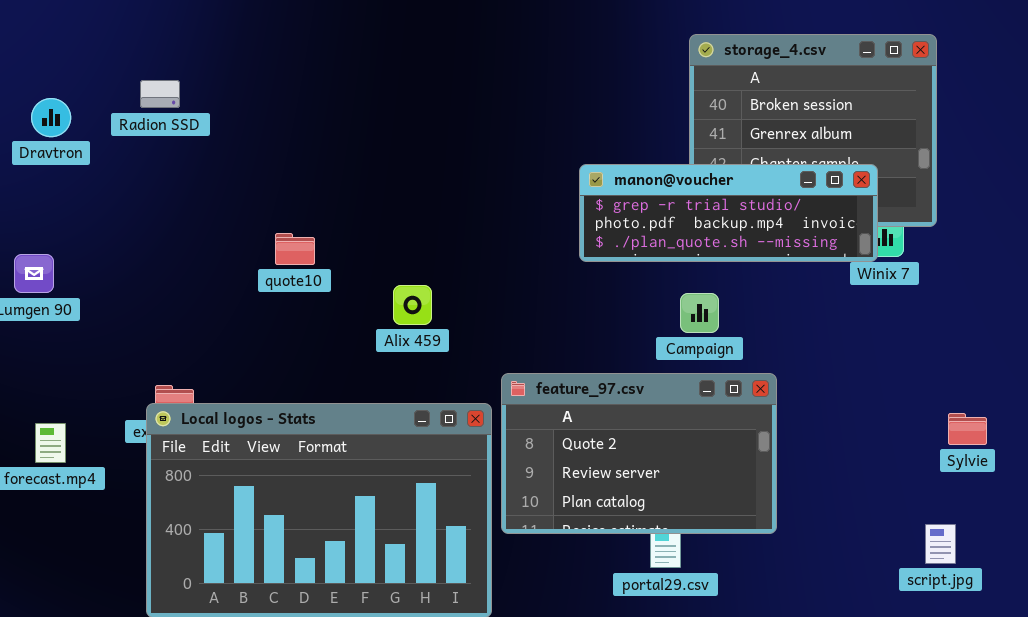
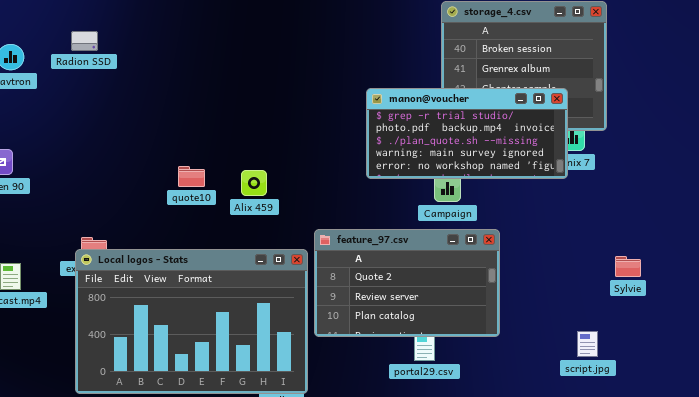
manon@voucher: [579,164,878,262] -> [366,88,568,179], resized
quote10: [275,233,315,265] -> [178,166,205,187], moved
script.jpg: [925,524,956,564] -> [577,331,598,357], moved

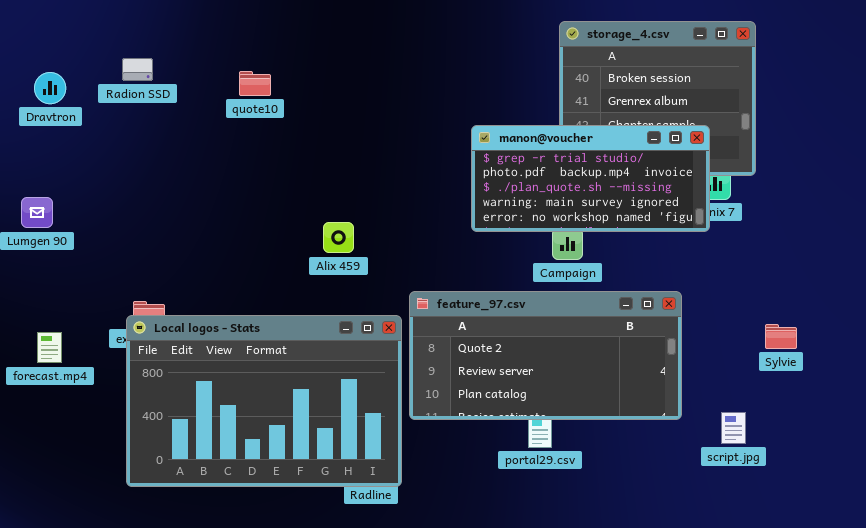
quote10: [178,166,205,187] -> [239,71,271,96], moved
feature_97.csv: [314,229,500,337] -> [409,291,682,420], resized

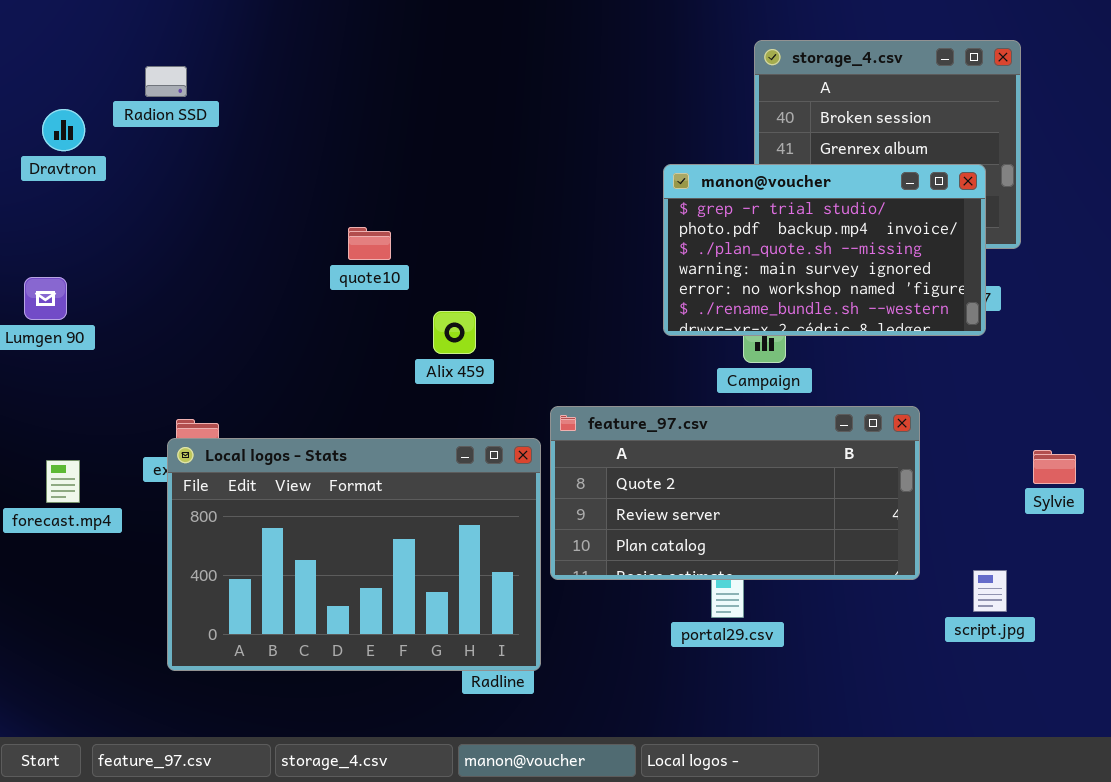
Radion SSD: [122,58,153,81] -> [145,66,187,97], moved
quote10: [239,71,271,96] -> [348,227,391,260], moved
manon@voucher: [471,125,710,232] -> [663,164,986,336], moved, resized

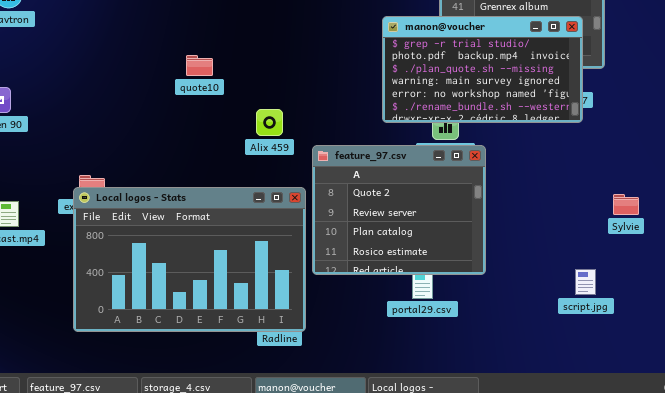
Alix 459: [433,311,476,354] -> [256,109,283,136], moved
feature_97.csv: [550,406,920,580] -> [312,145,486,275], resized

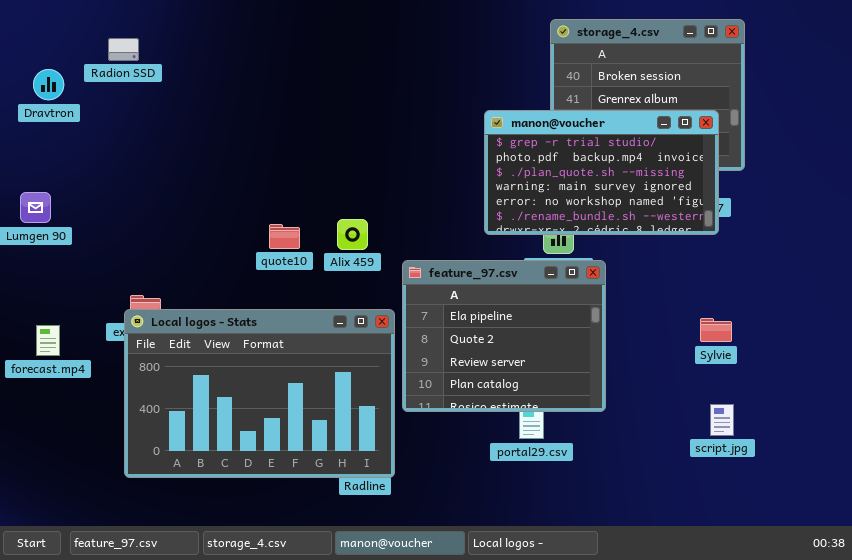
quote10: [186,55,213,76] -> [269,224,300,249], moved
feature_97.csv: [312,145,486,275] -> [402,260,606,412], scrolled up 1 row
Sylvie: [613,194,639,215] -> [700,318,732,342], moved

